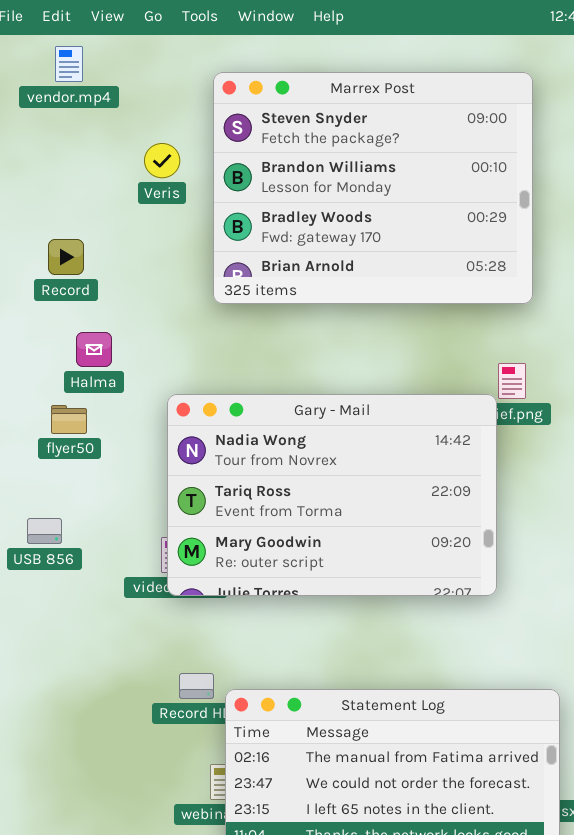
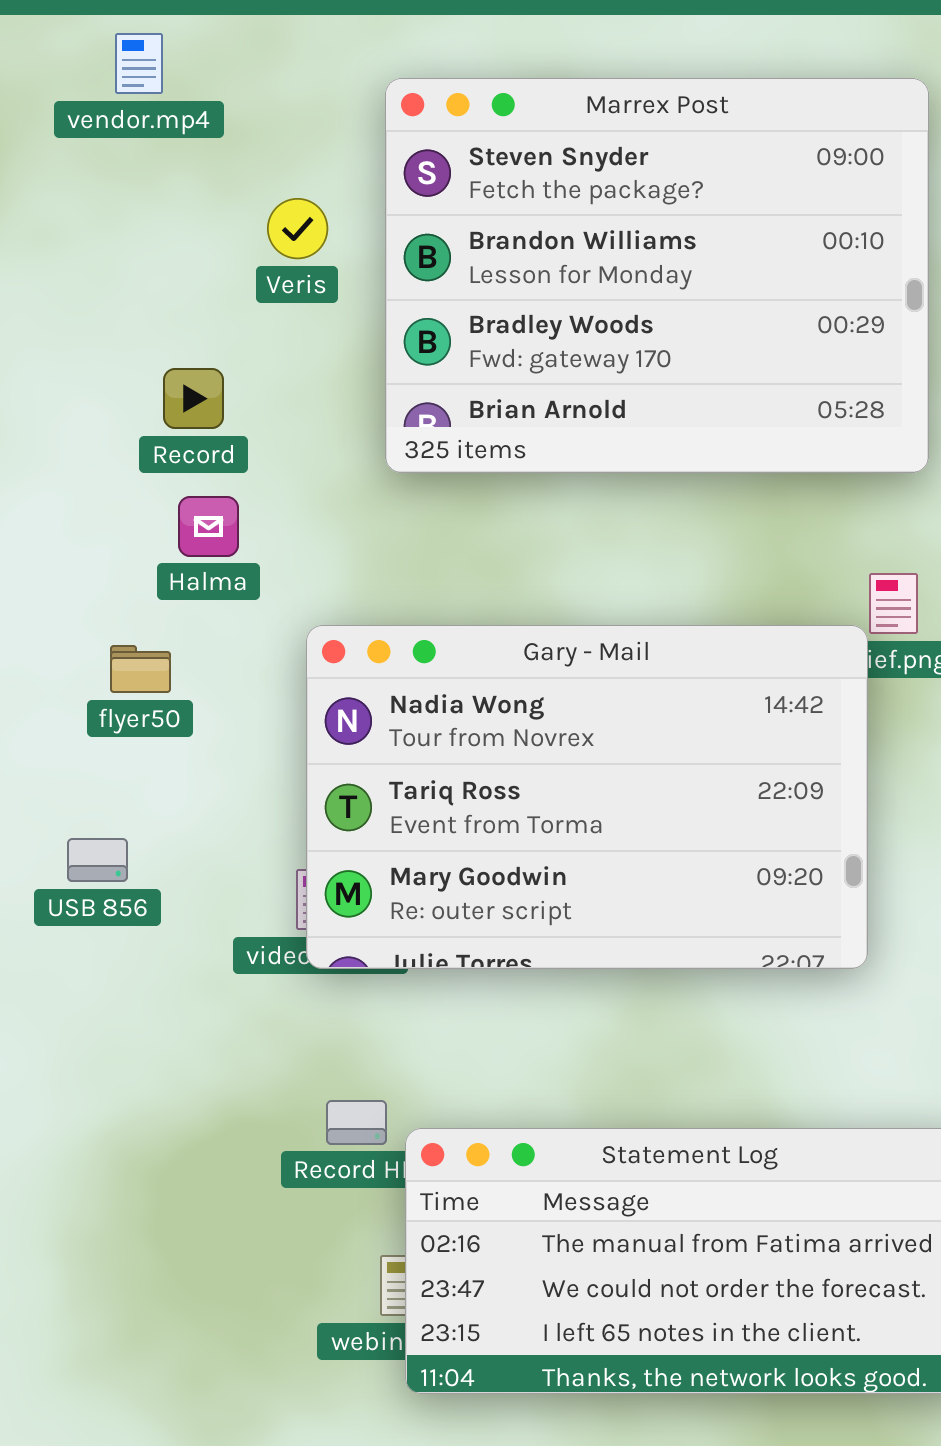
Record: [48,239,84,275] -> [163,368,224,429], moved
Halma: [76,332,112,367] -> [178,496,239,557], moved

